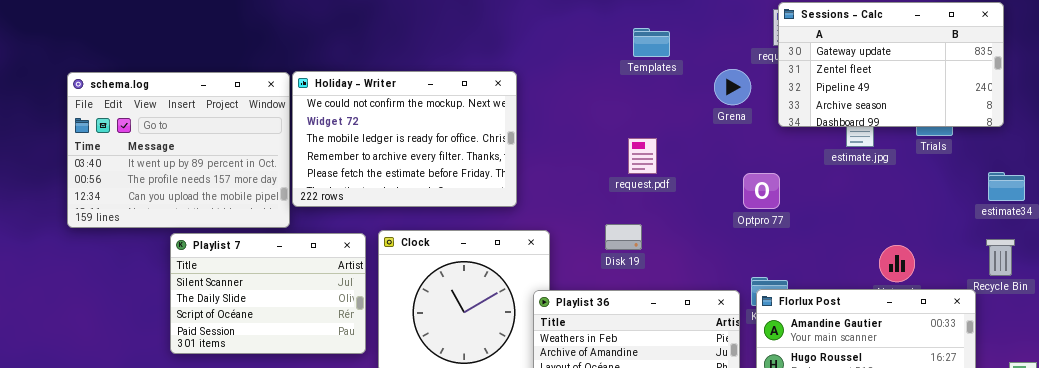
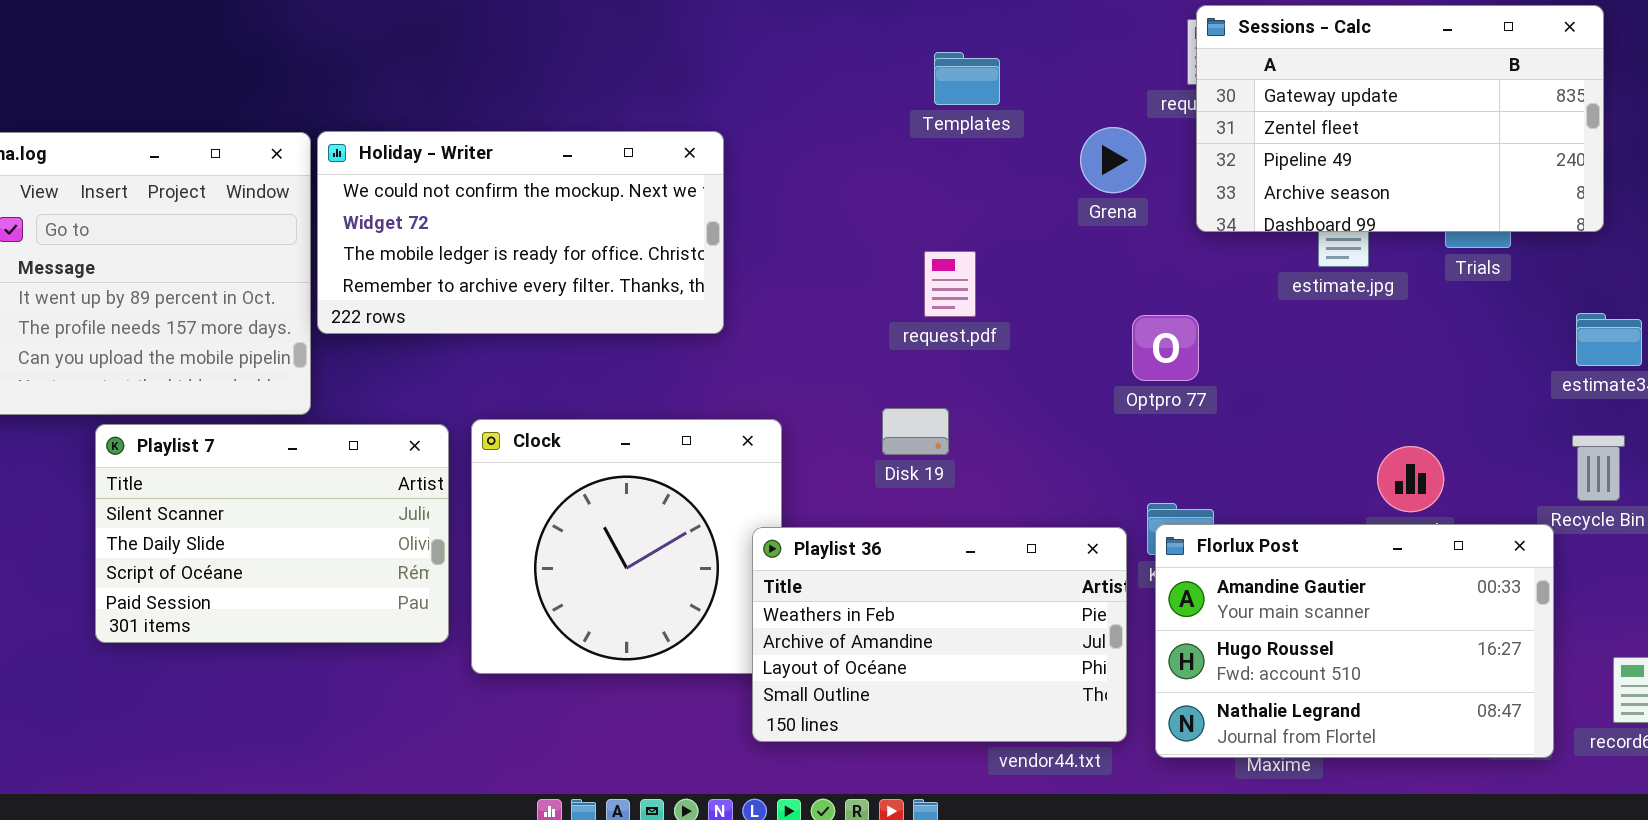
Holiday - Writer: [292,71,517,207] -> [317,131,724,334], resized

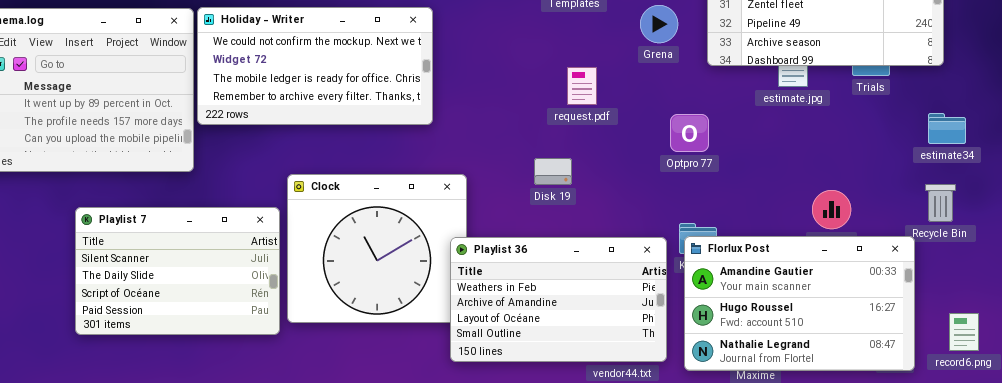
request.pdf: [924,251,976,317] -> [567,67,597,105], moved
Disk 19: [882,408,949,455] -> [534,158,572,185], moved
Playlist 7: [95,424,449,643] -> [75,207,280,335], moved

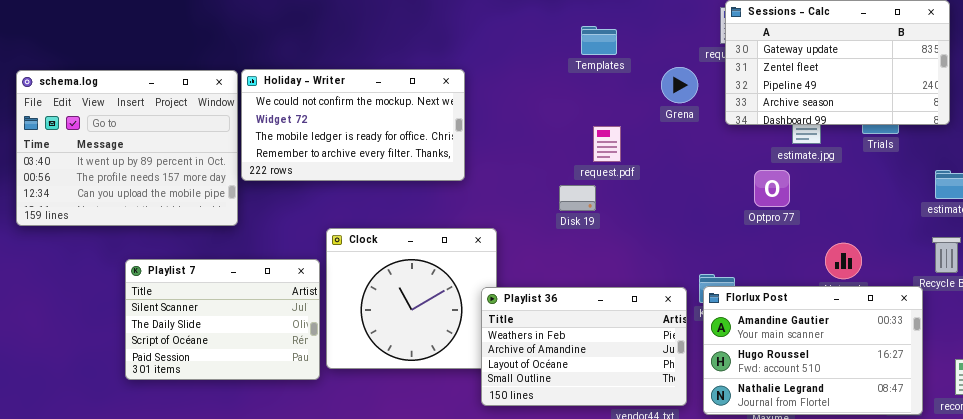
Optpro 77: [670,114,709,152] -> [754,170,790,207], moved
Disk 19: [534,158,572,185] -> [559,185,596,211], moved

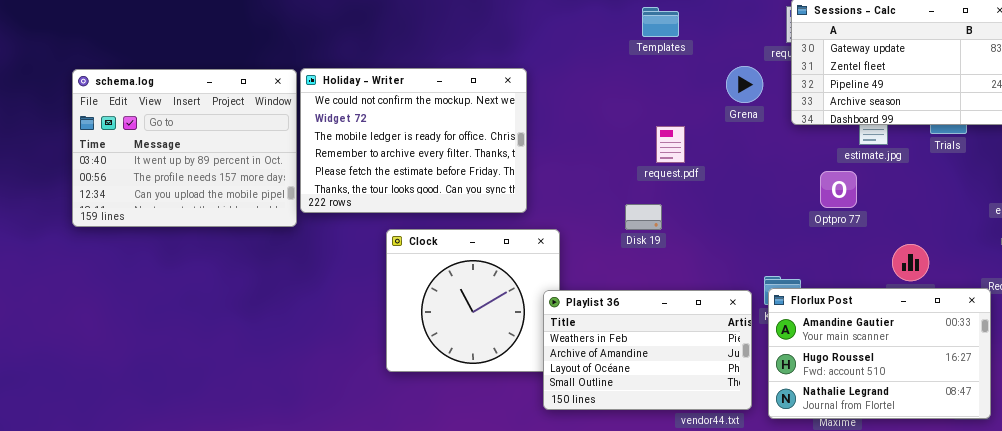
Templates: [581,26,617,55] -> [642,7,679,37], moved
Holiday - Writer: [241,69,465,181] -> [300,68,527,213], resized
Disk 19: [559,185,596,211] -> [625,204,662,230], moved
Playlist 7: [125,259,320,380] -> none, closed

